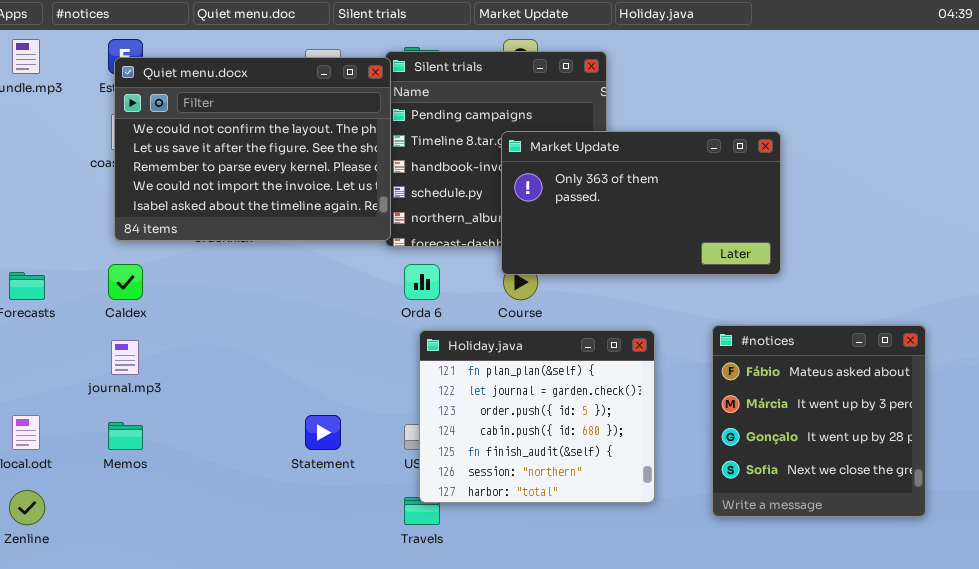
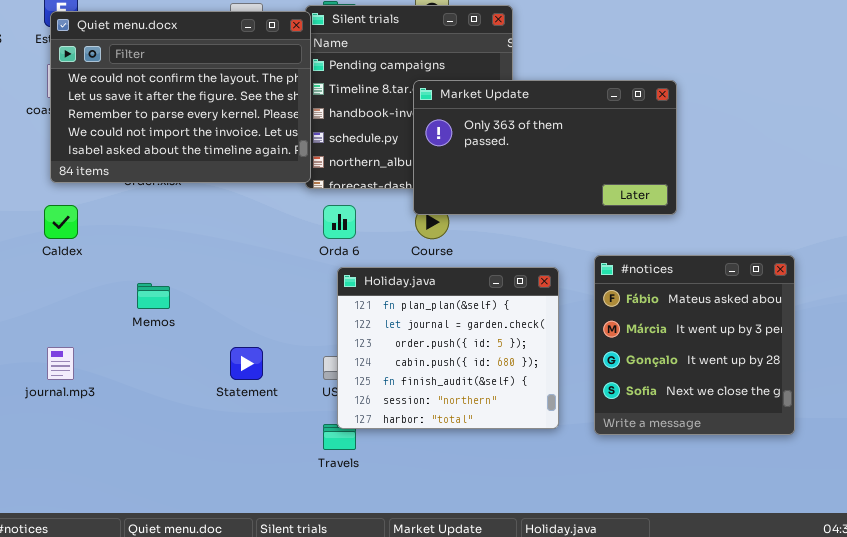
#notices: [712,325,926,517] -> [594,255,795,435], moved
journal.mp3: [111,340,139,375] -> [47,347,74,380], moved
Memos: [108,422,143,450] -> [137,283,170,309], moved

